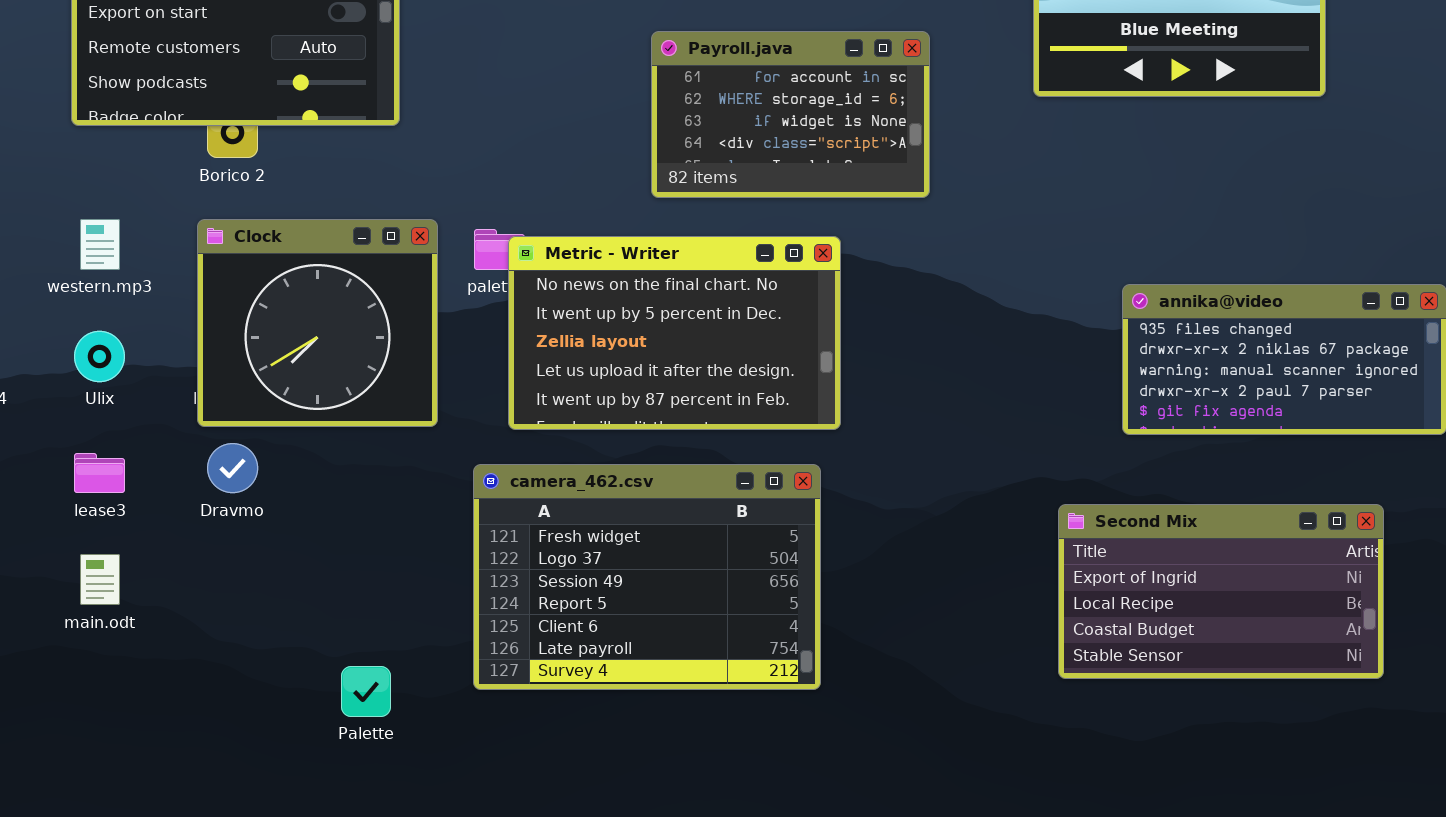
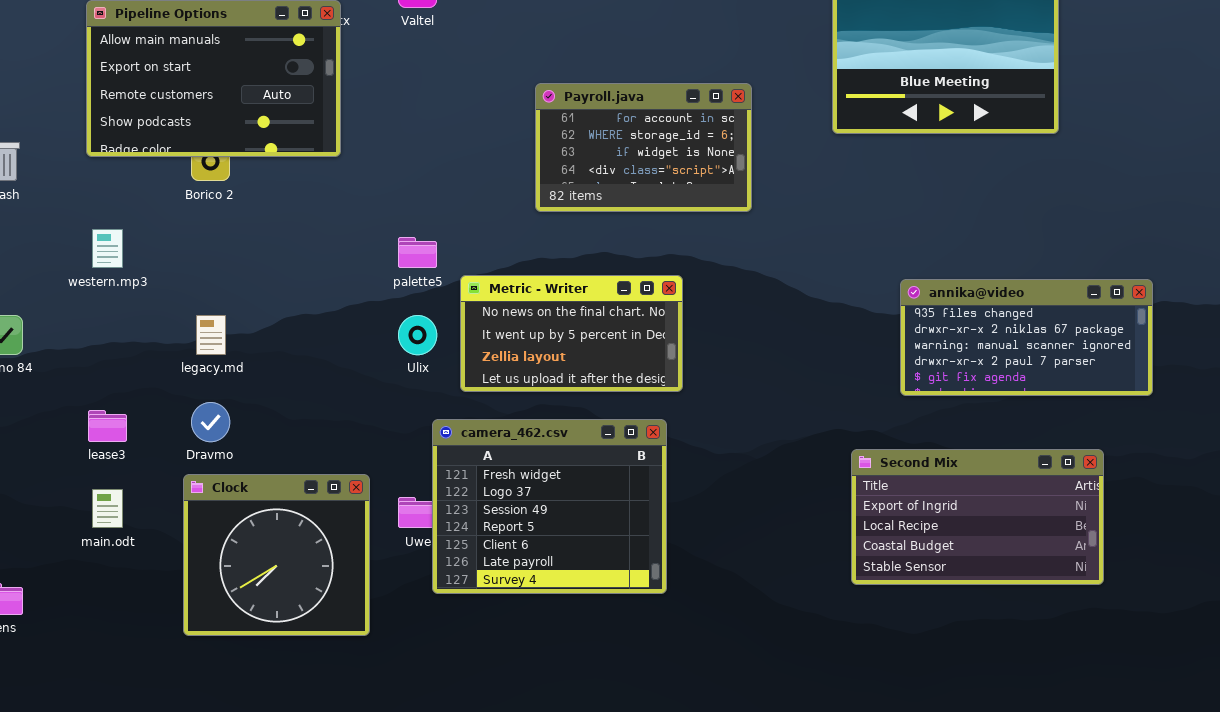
Clock: [197,219,438,427] -> [183,474,370,636], moved
Metric - Writer: [508,236,841,430] -> [460,275,683,392], resized
Ulix: [74,331,125,382] -> [398,315,437,355], moved
camera_462.csv: [473,464,821,690] -> [432,419,667,594], resized

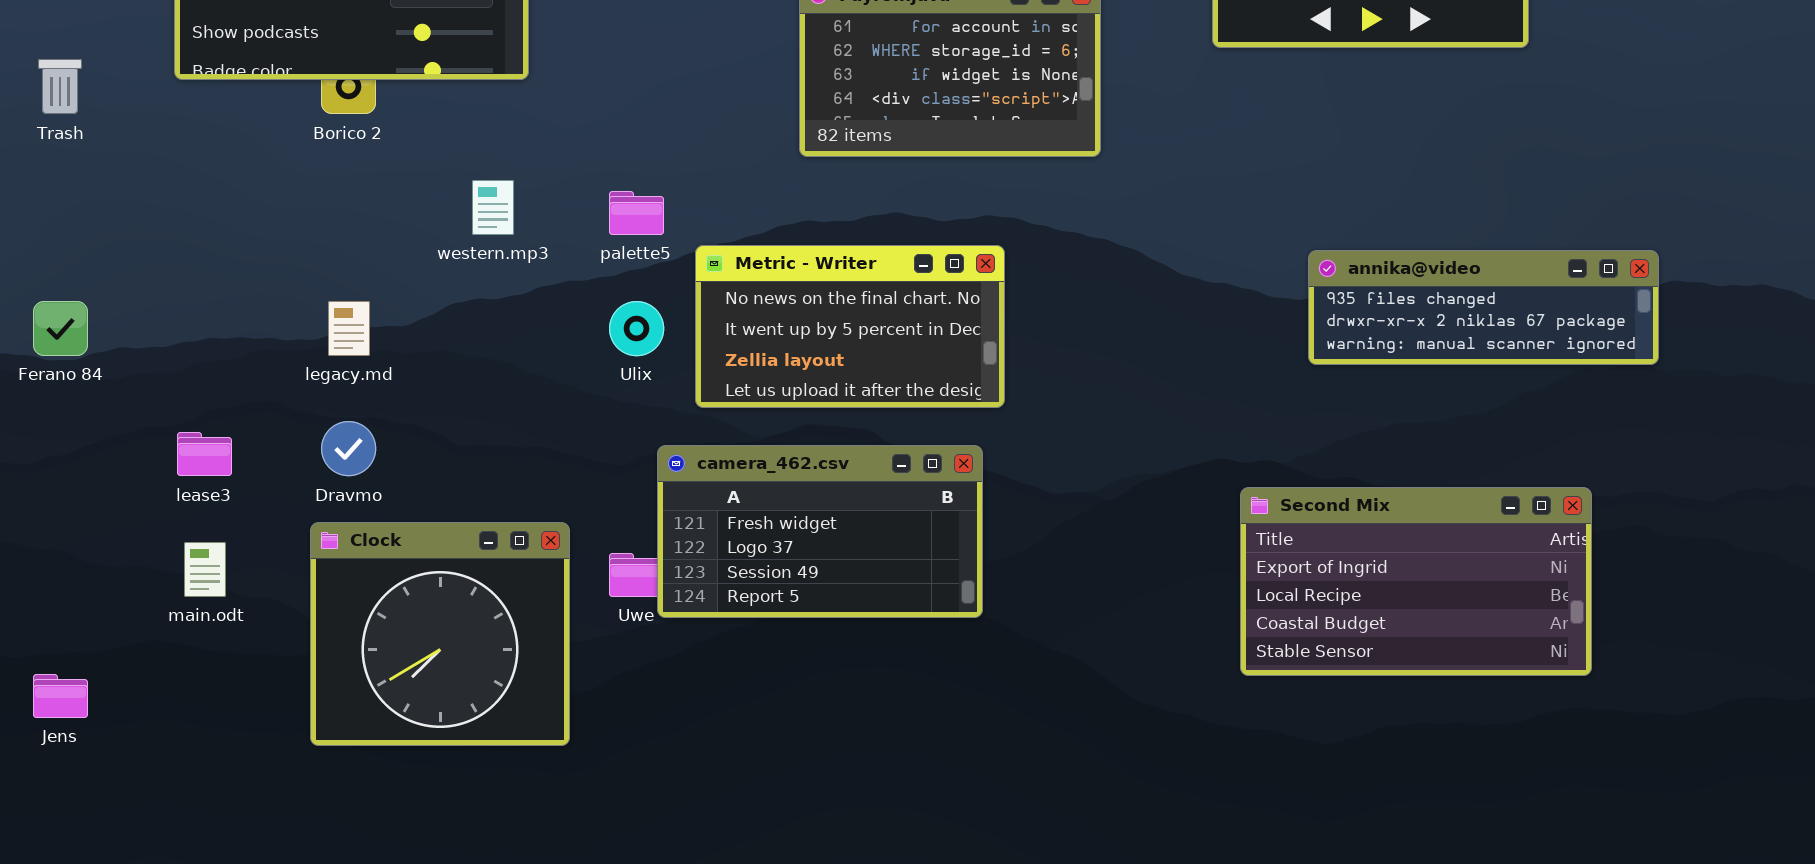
western.mp3: [92,229,123,268] -> [472,180,514,235], moved
annika@video: [900,279,1153,396] -> [1308,250,1659,365], resized
camera_462.csv: [432,419,667,594] -> [657,445,983,618], resized

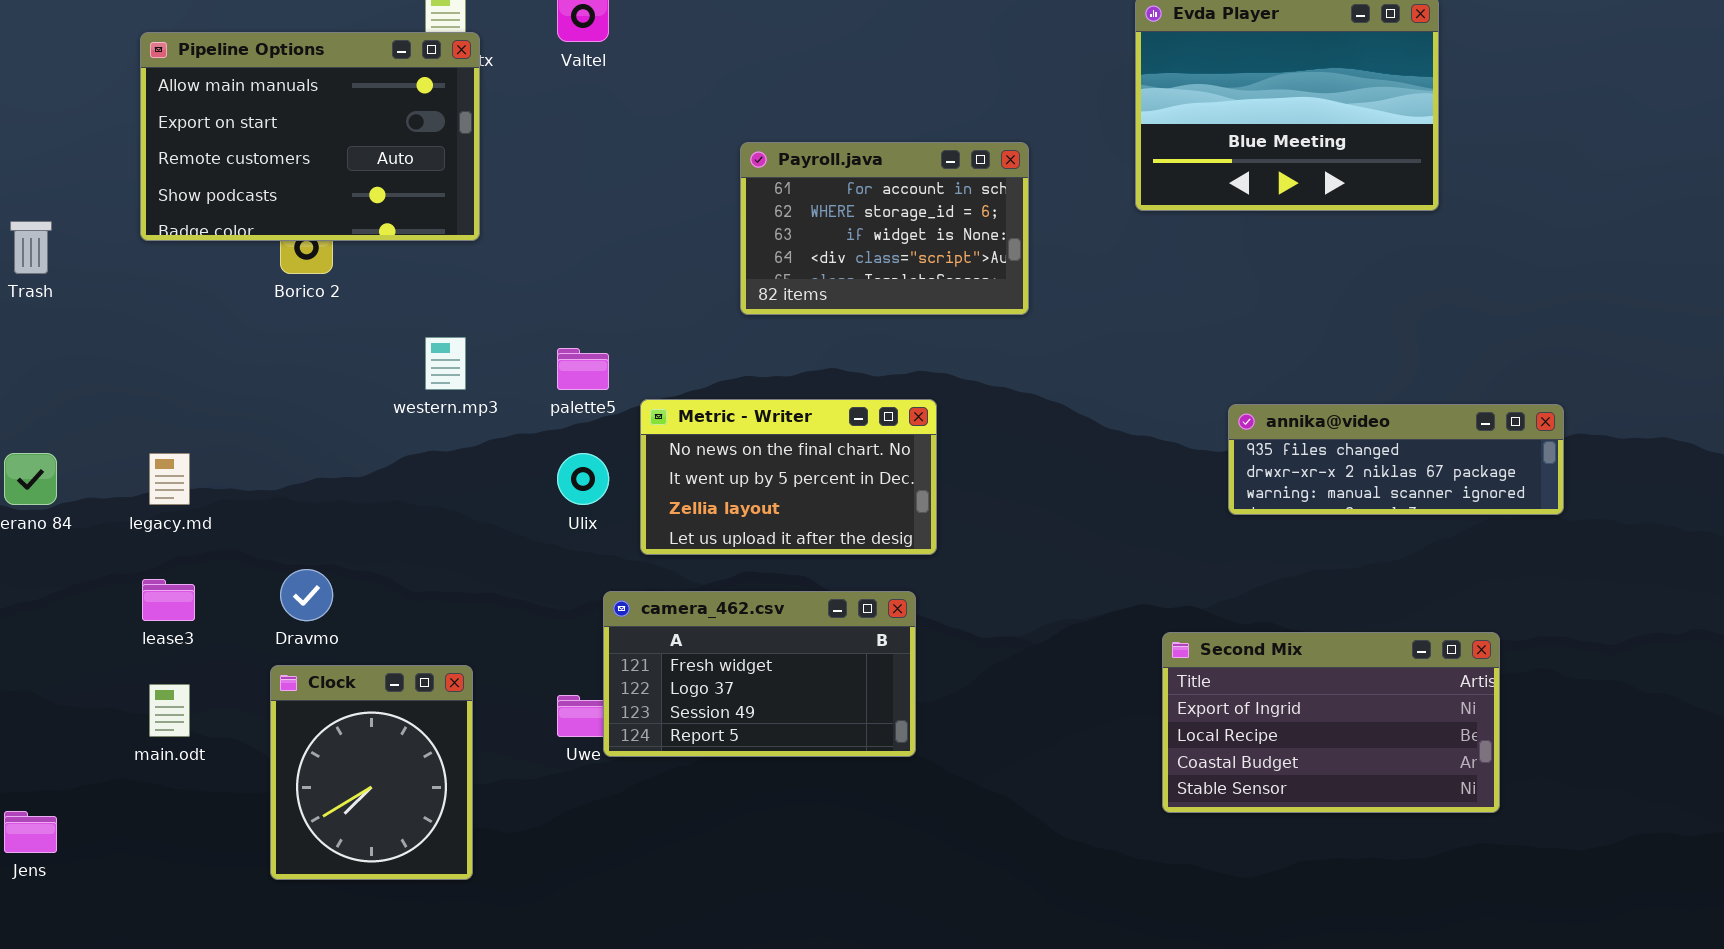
legacy.md: [328,301,370,356] -> [149,453,190,505], moved
Clock: [310,522,570,746] -> [270,665,473,880], resized

